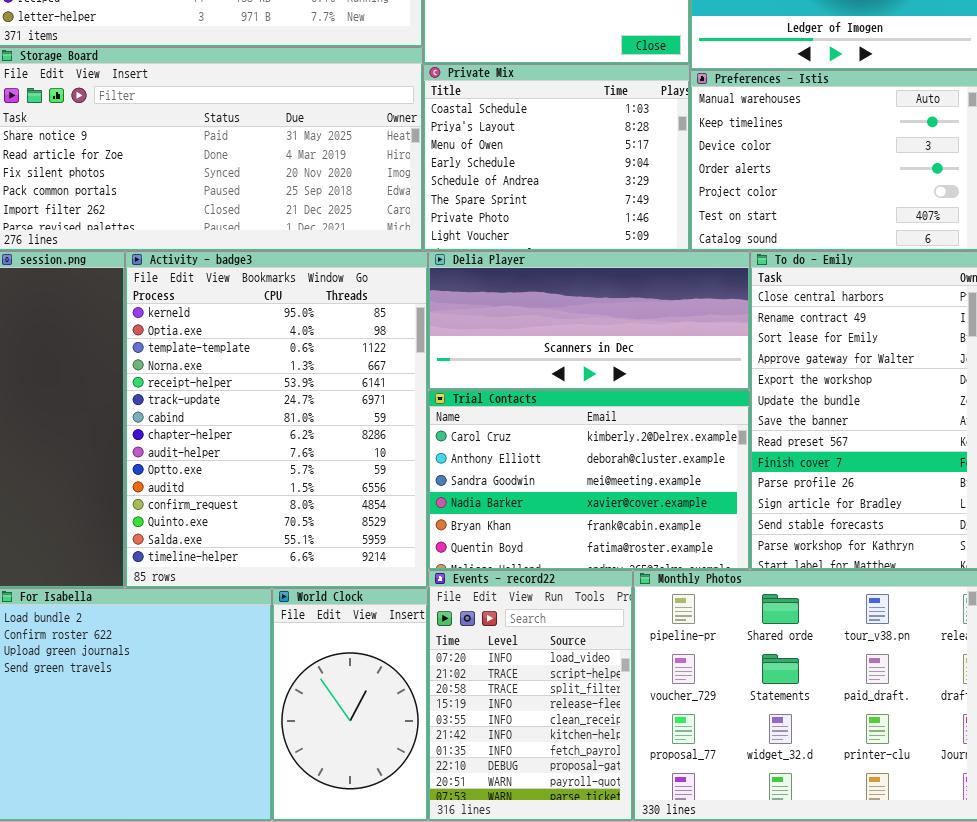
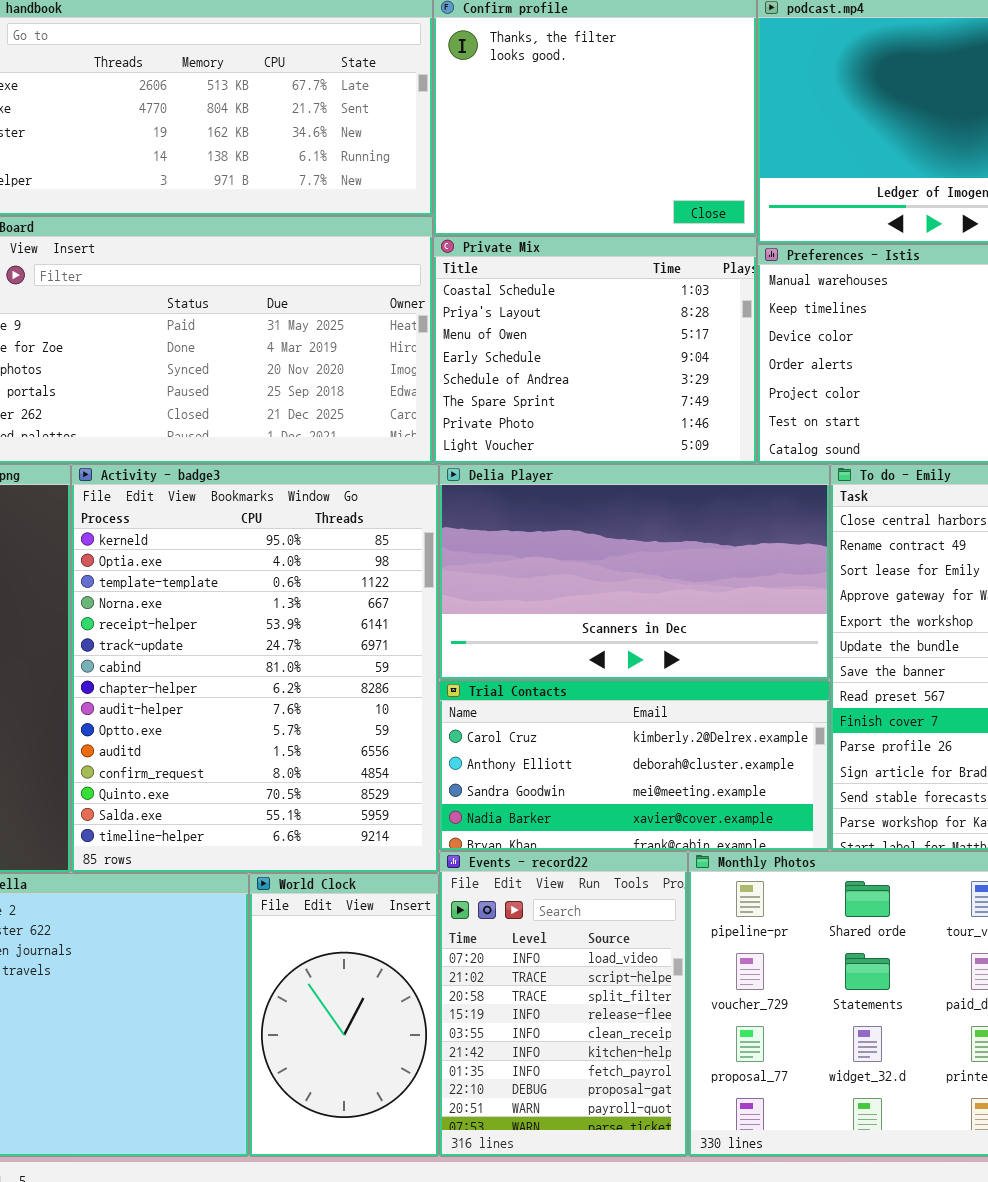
Delia Player: [428,251,750,390] -> [439,464,830,680], resized
Trial Contacts: [428,390,750,570] -> [439,680,830,851], resized

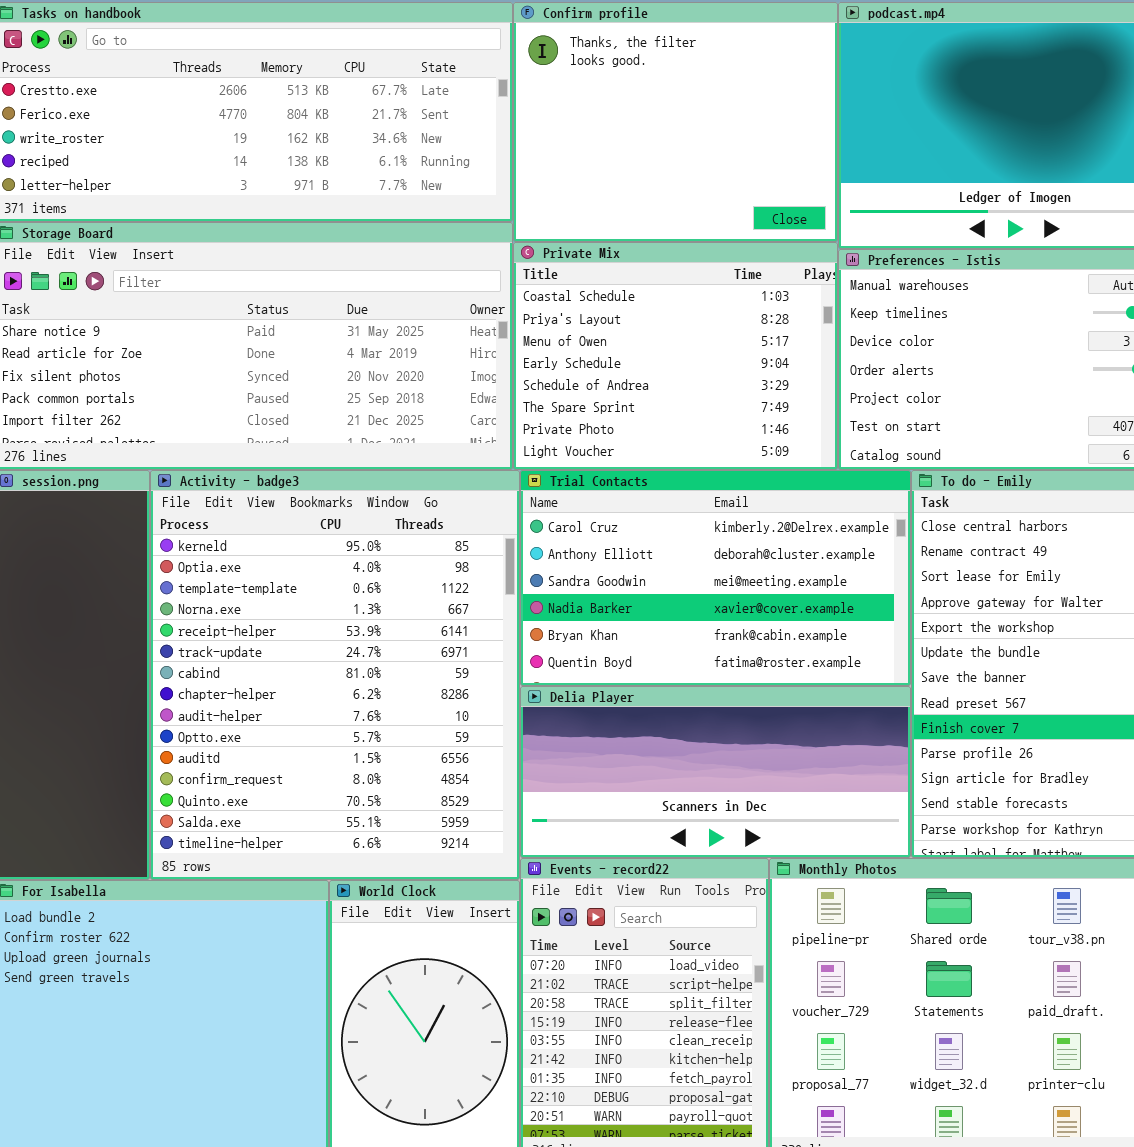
Delia Player: [439,464,830,680] -> [520,686,911,858], moved, resized
Trial Contacts: [439,680,830,851] -> [520,470,911,686], moved, resized

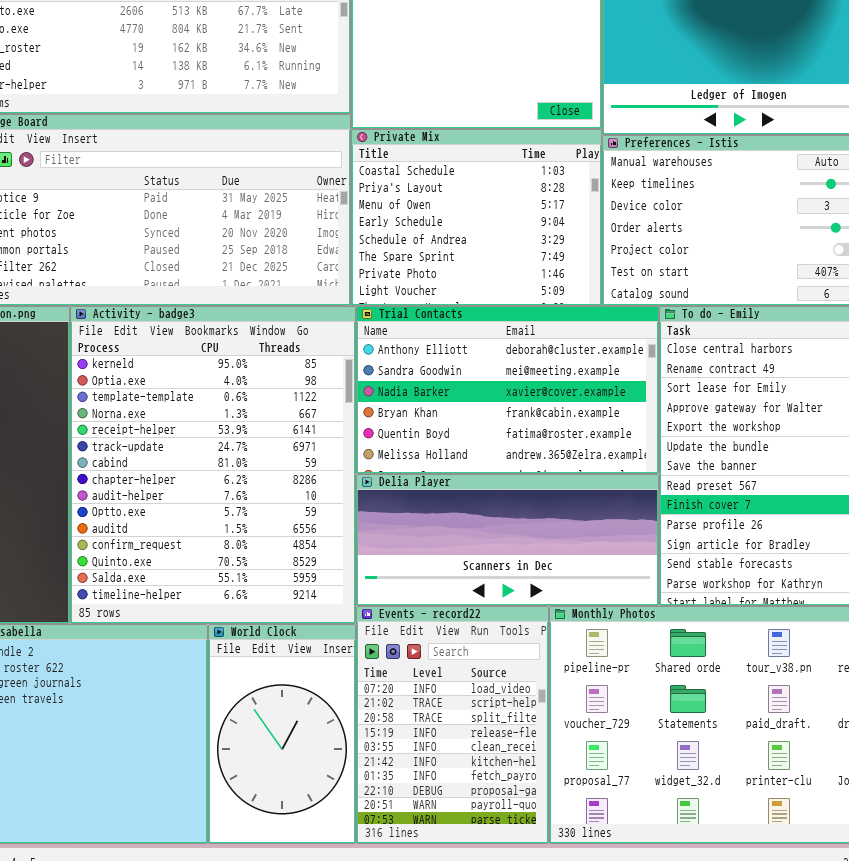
Trial Contacts: [520,470,911,686] -> [356,306,659,474], scrolled down 1 row

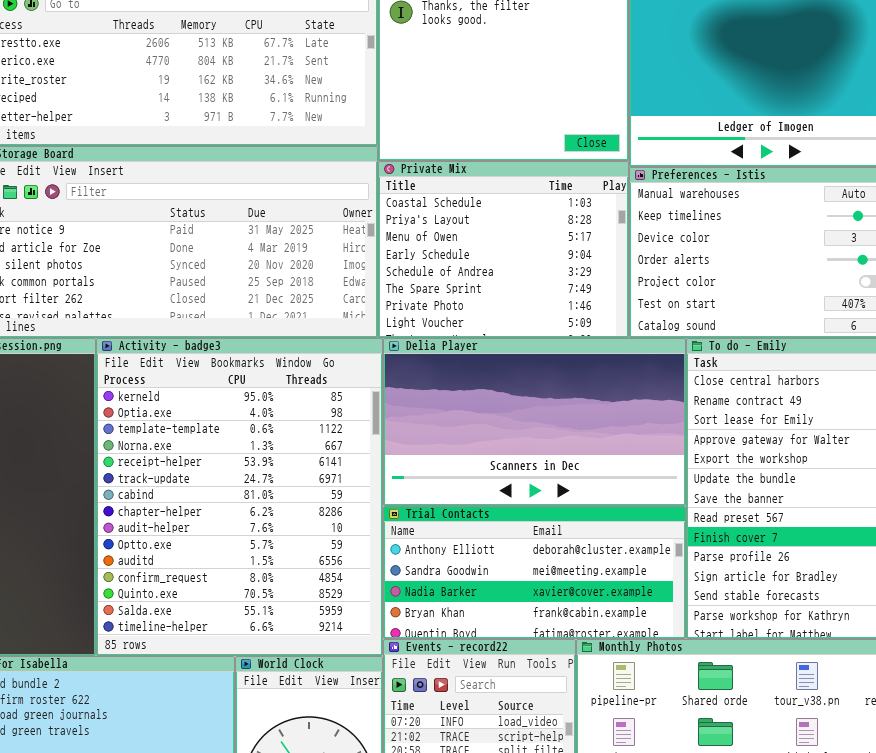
Trial Contacts: [356,306,659,474] -> [383,506,686,639], moved, resized
Delia Player: [356,474,659,606] -> [383,338,686,506], moved, resized

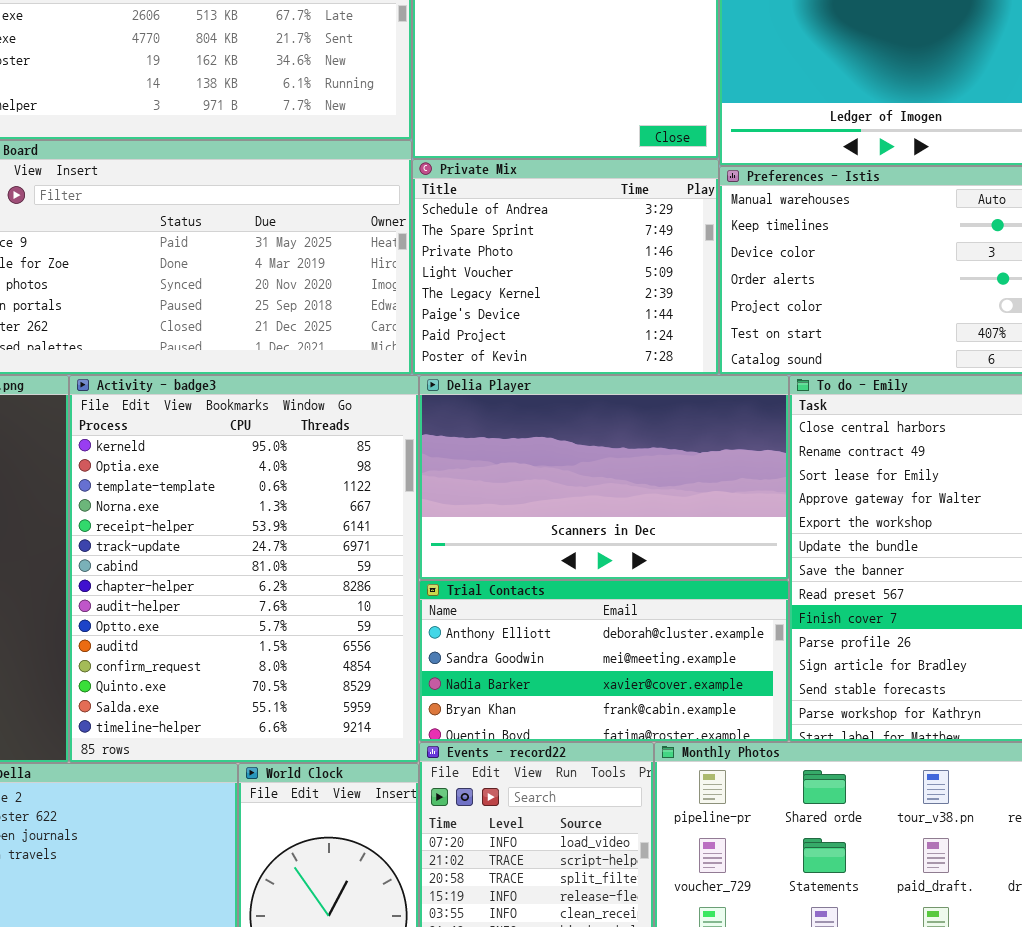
Private Mix: [378,161,629,338] -> [412,159,719,375], scrolled down 4 rows

